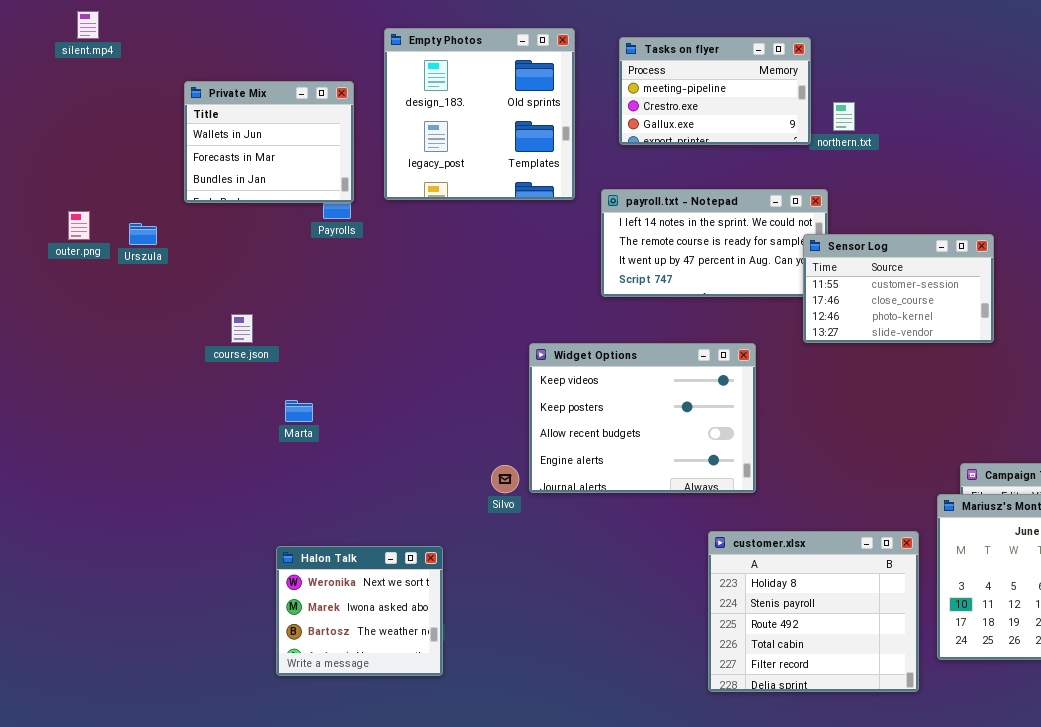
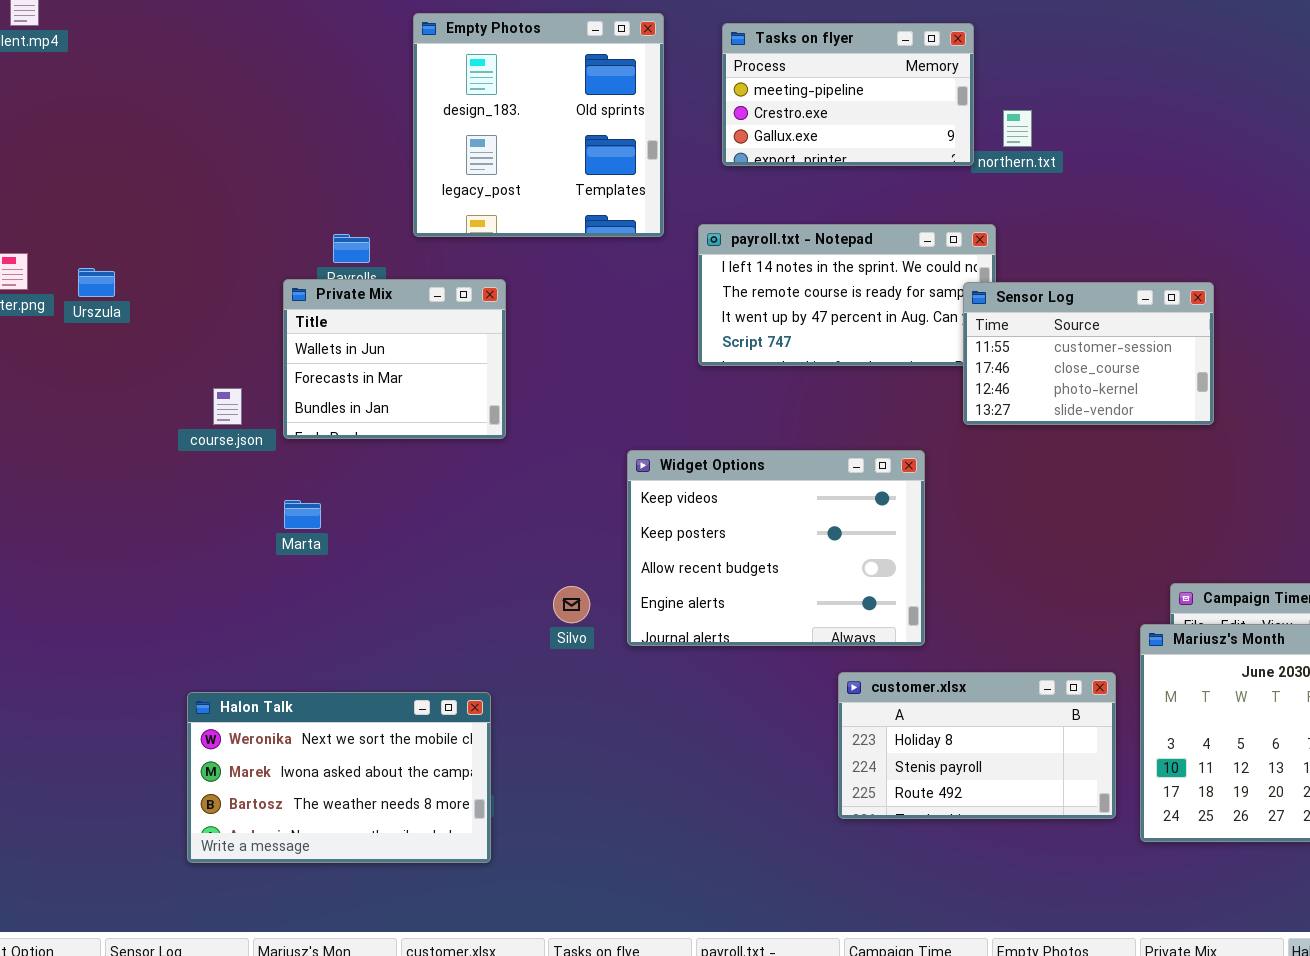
Private Mix: [184,81,354,203] -> [283,279,506,439], moved
Widget Options: [529,343,756,493] -> [627,450,925,646], moved
customer.xlsx: [708,531,919,692] -> [838,672,1116,819], resized
Halon Talk: [276,546,443,676] -> [187,692,491,863], resized

